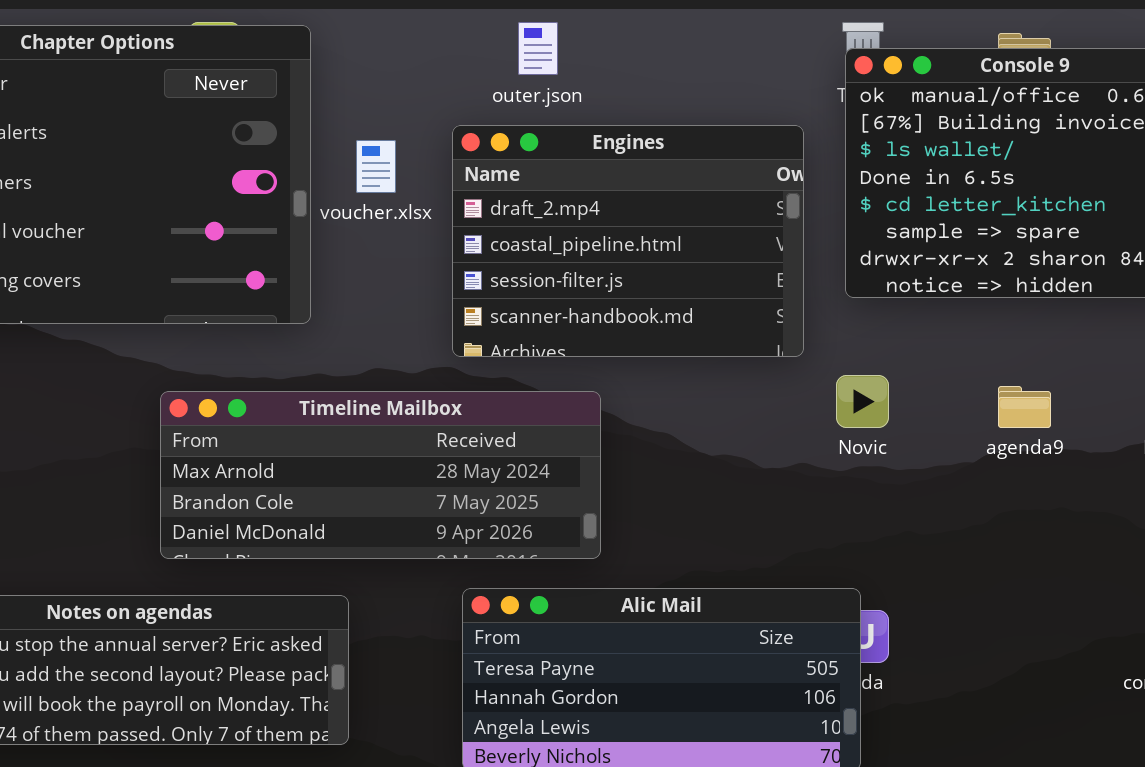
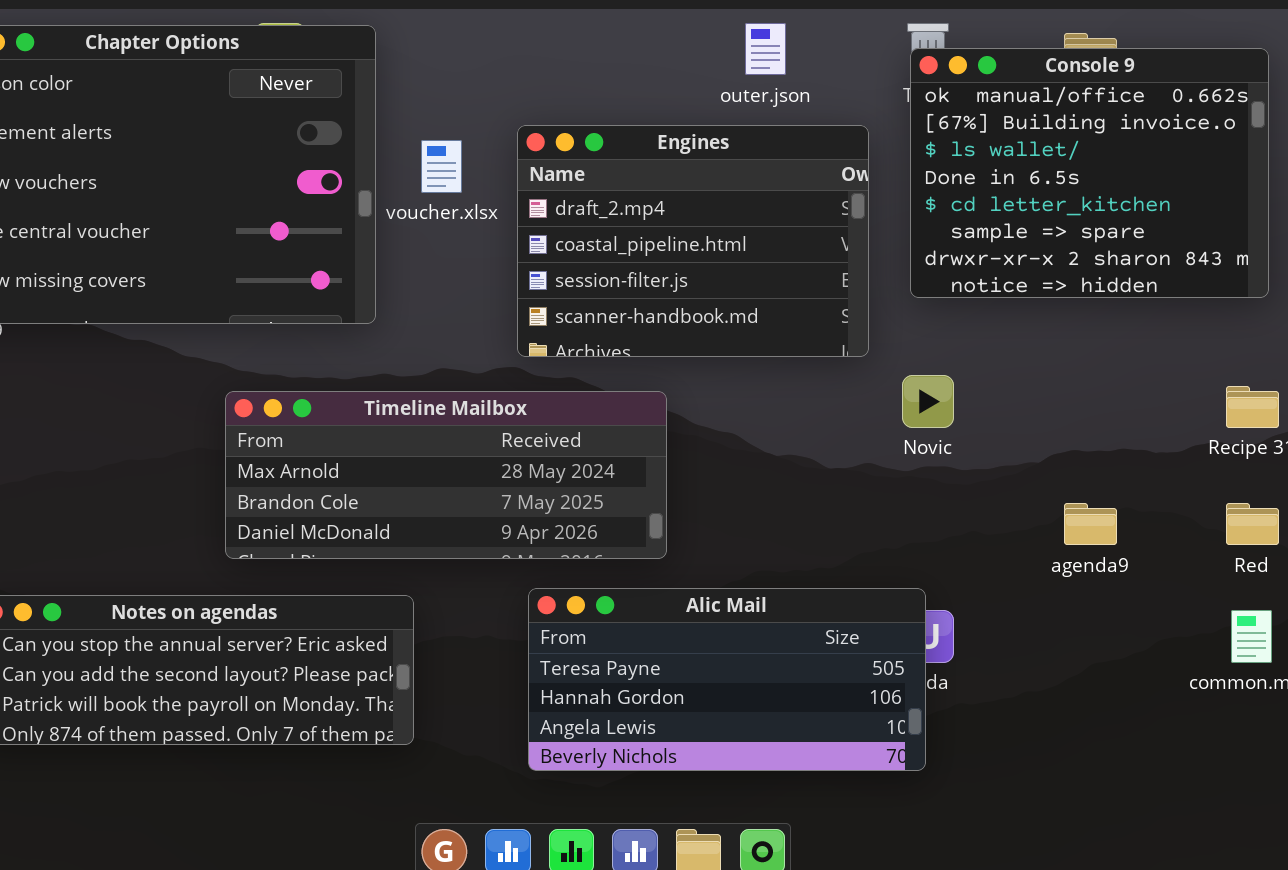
outer.json: [518,22,558,75] -> [745,23,786,75], moved
agenda9: [998,386,1051,428] -> [1064,503,1117,545], moved

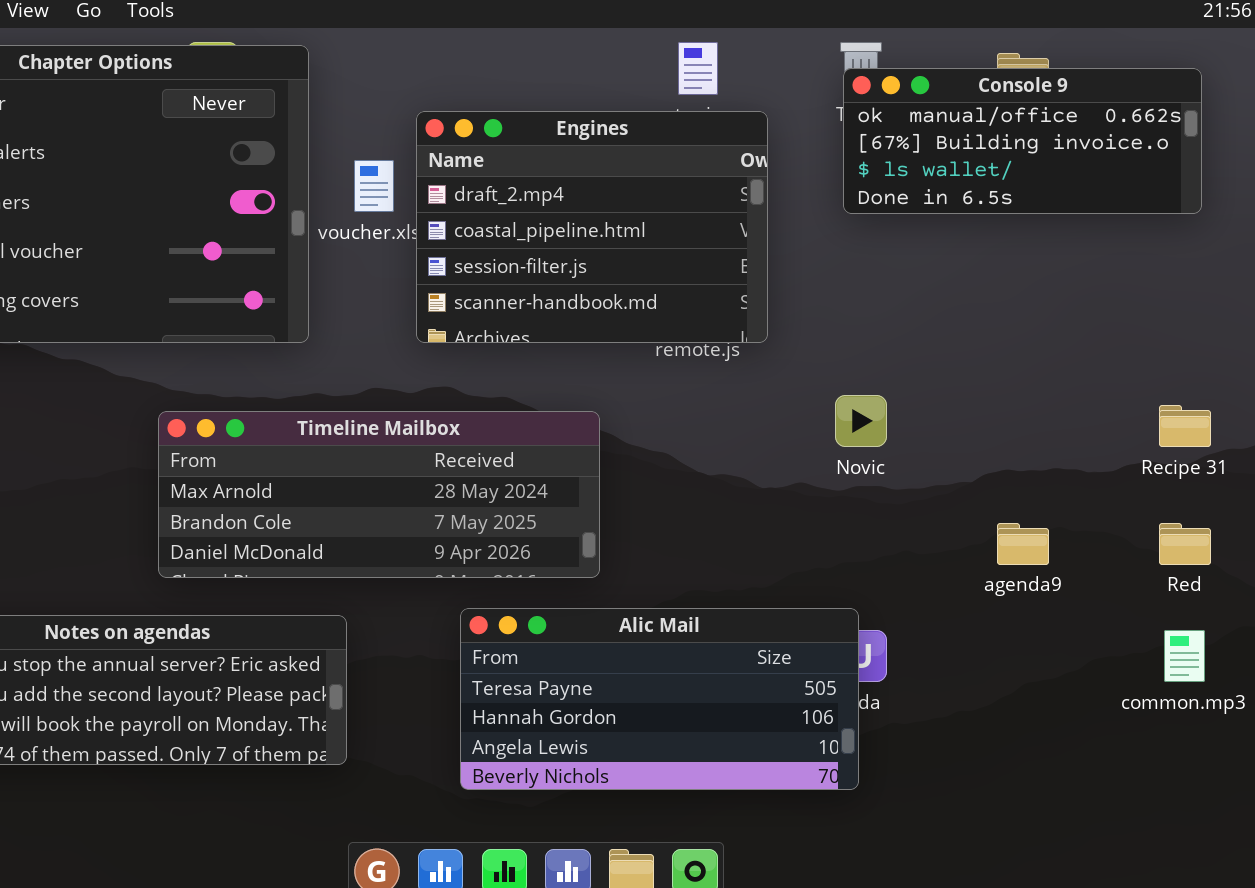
Console 9: [910,48,1269,298] -> [843,68,1202,214], resized
Engines: [517,125,869,357] -> [416,111,768,343], moved

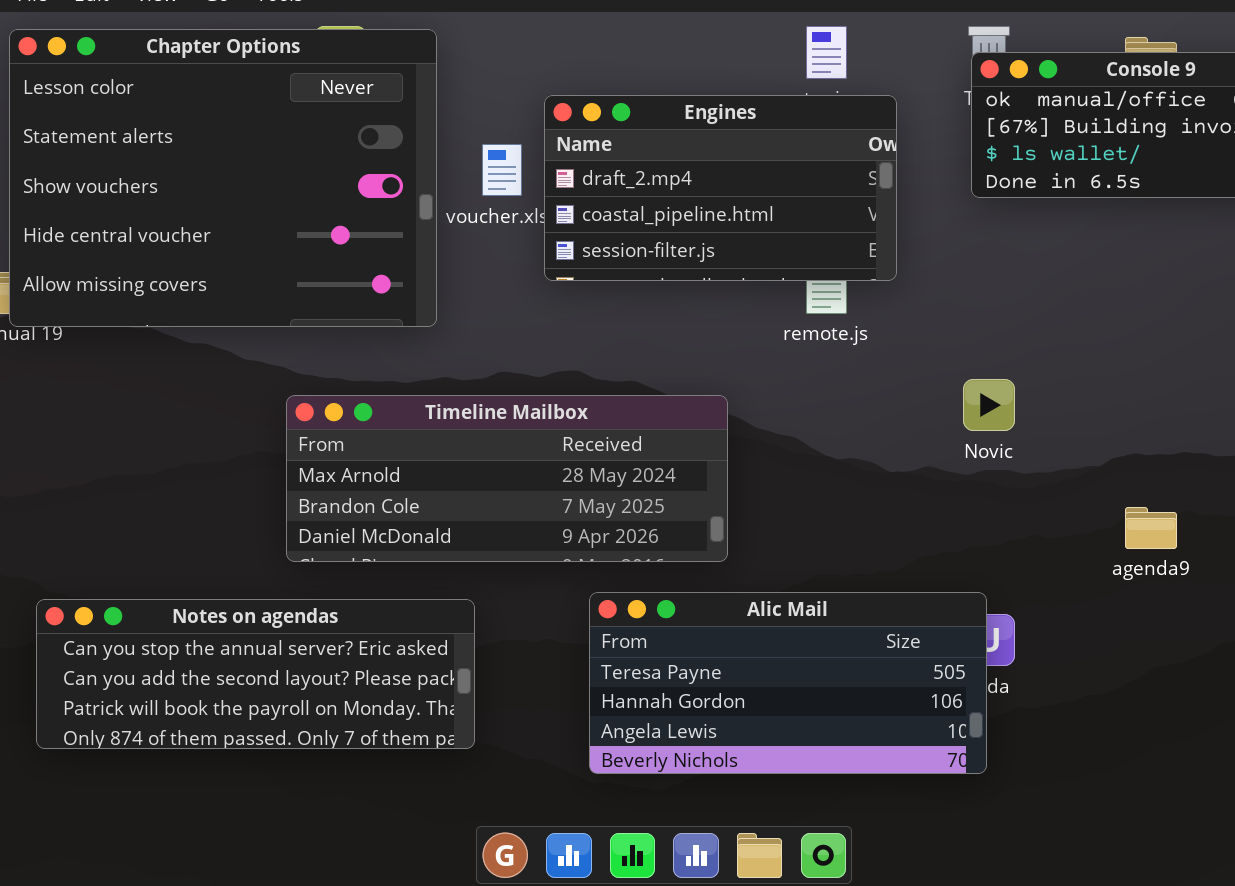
Engines: [416,111,768,343] -> [544,95,897,281], resized

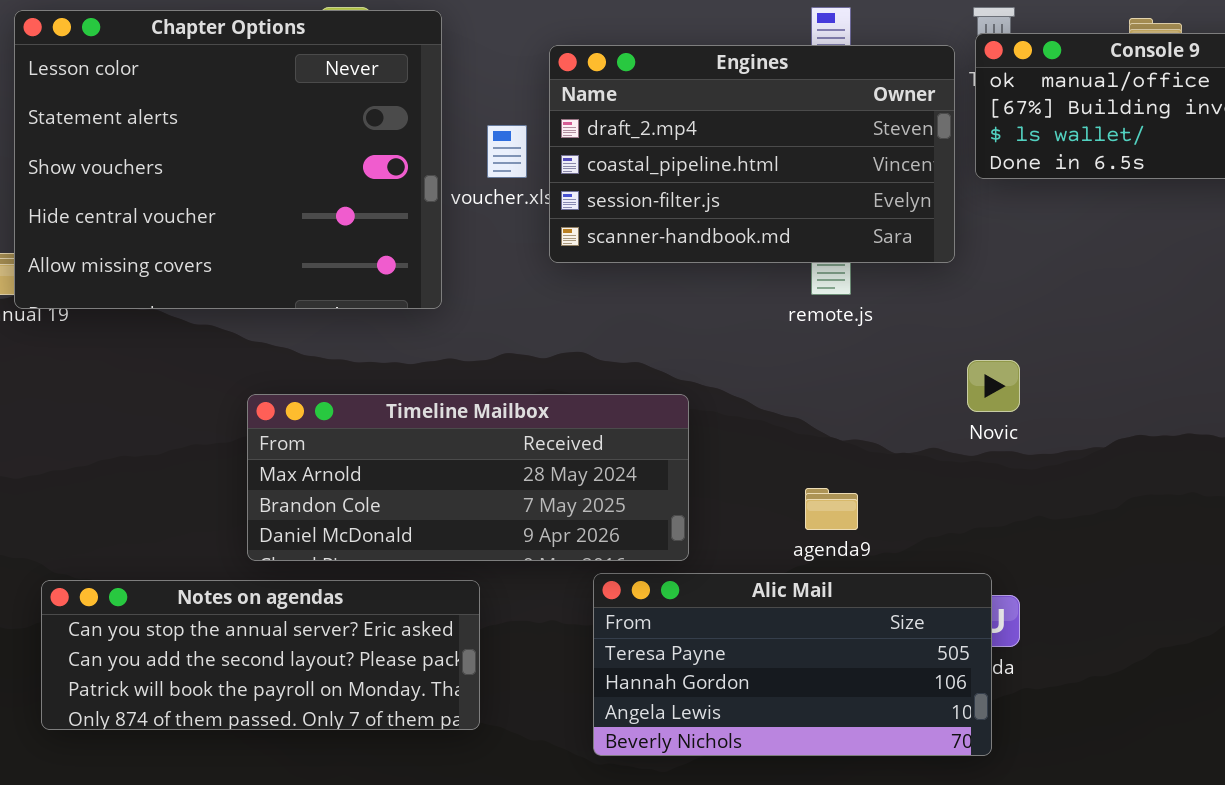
Engines: [544,95,897,281] -> [549,45,955,263], resized
Timeline Mailbox: [286,395,728,562] -> [247,394,689,561], moved
agenda9: [1125,507,1177,549] -> [805,488,858,530], moved

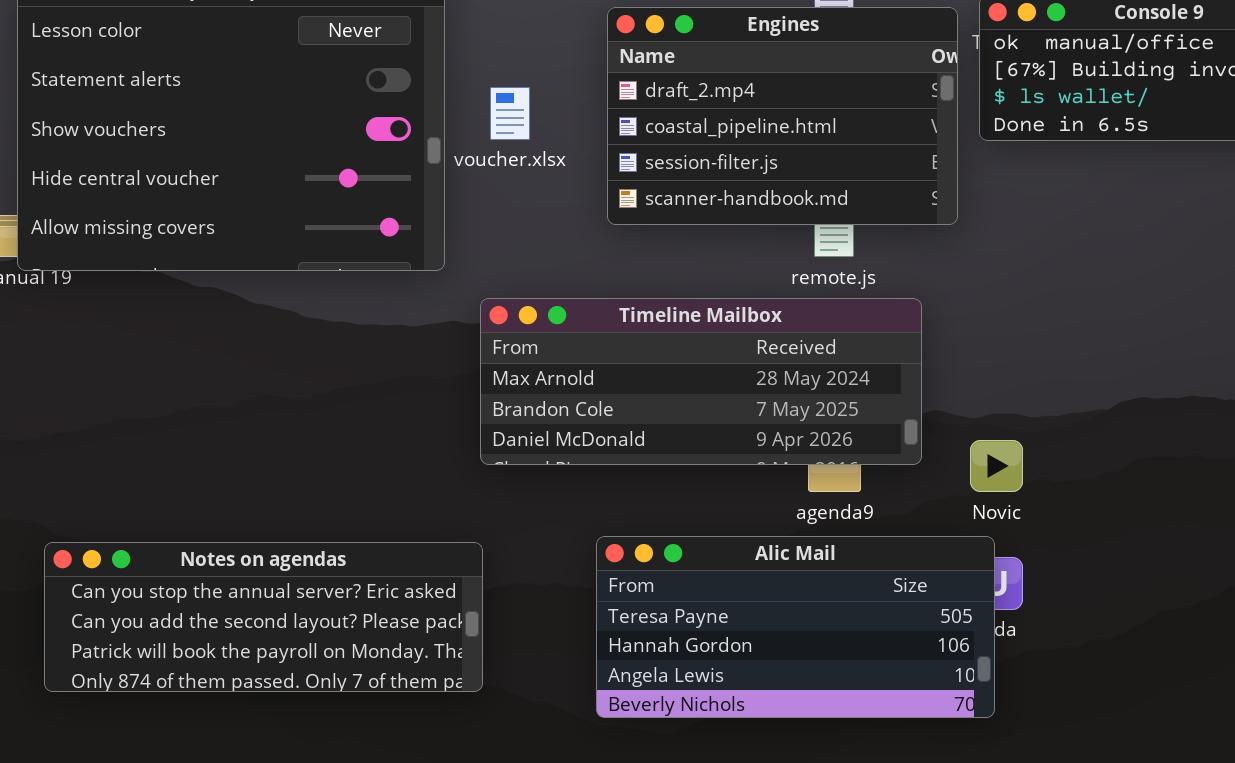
Engines: [549,45,955,263] -> [607,7,958,225], resized
Novic: [967,360,1020,412] -> [970,440,1023,492], moved
Timeline Mailbox: [247,394,689,561] -> [480,298,922,465], moved

